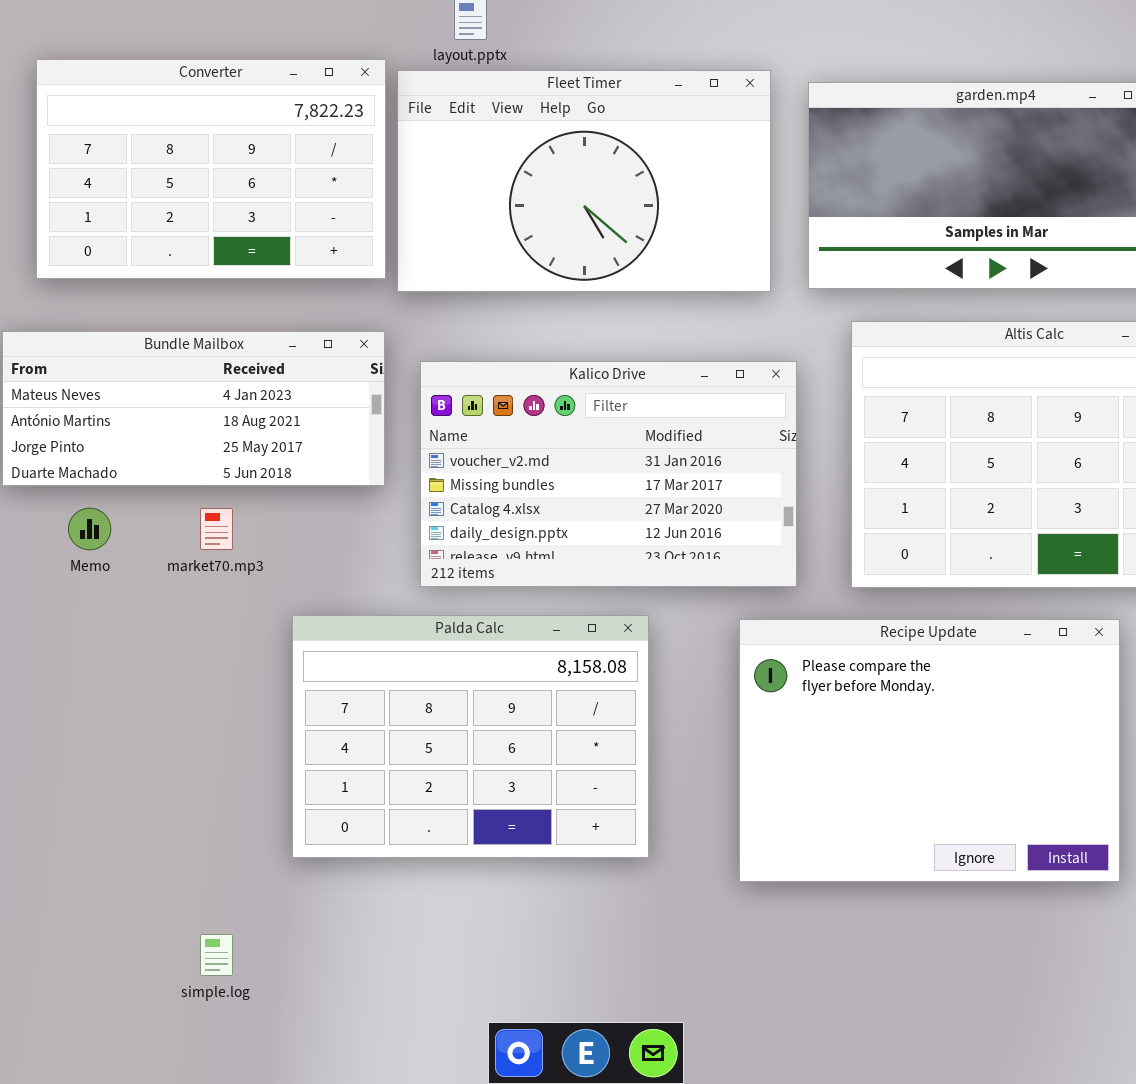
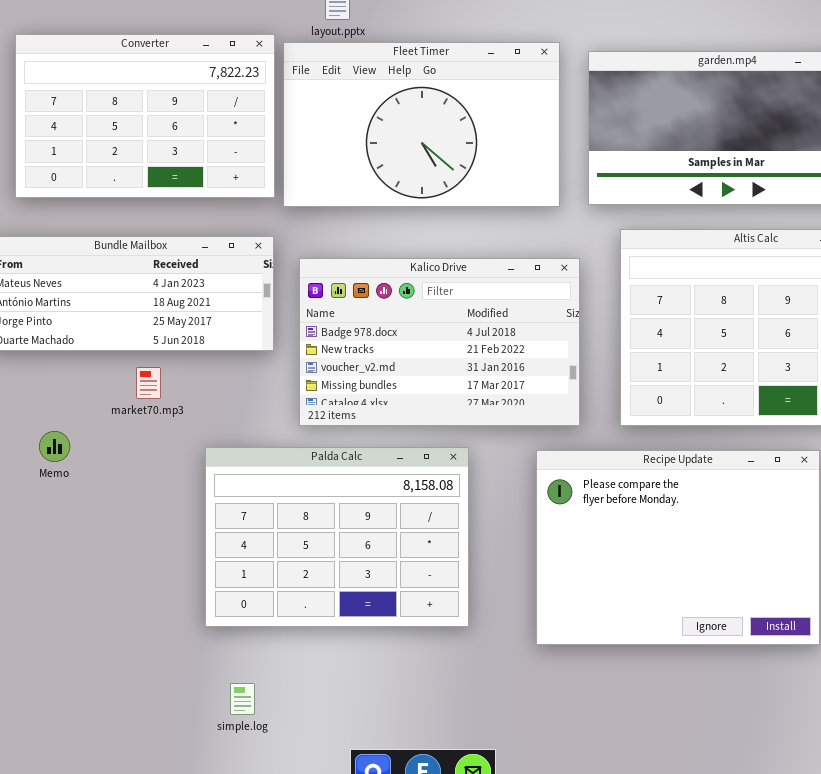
Kalico Drive: [420,361,797,587] -> [299,258,580,426], scrolled up 2 rows
Memo: [68,508,111,550] -> [39,431,70,462], moved
simple.log: [200,934,233,976] -> [230,683,255,715], moved

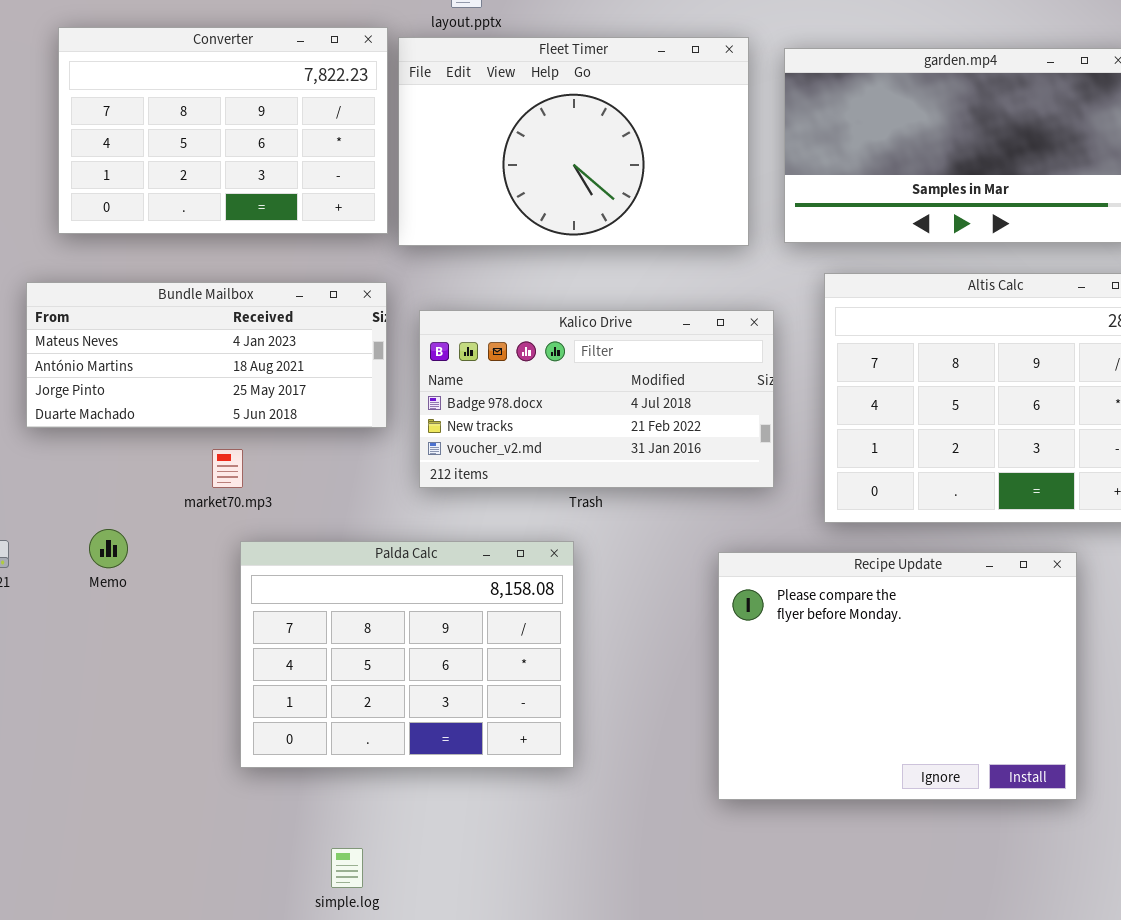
Kalico Drive: [299,258,580,426] -> [419,310,774,488], resized
Palda Calc: [205,447,469,627] -> [240,541,574,768], moved

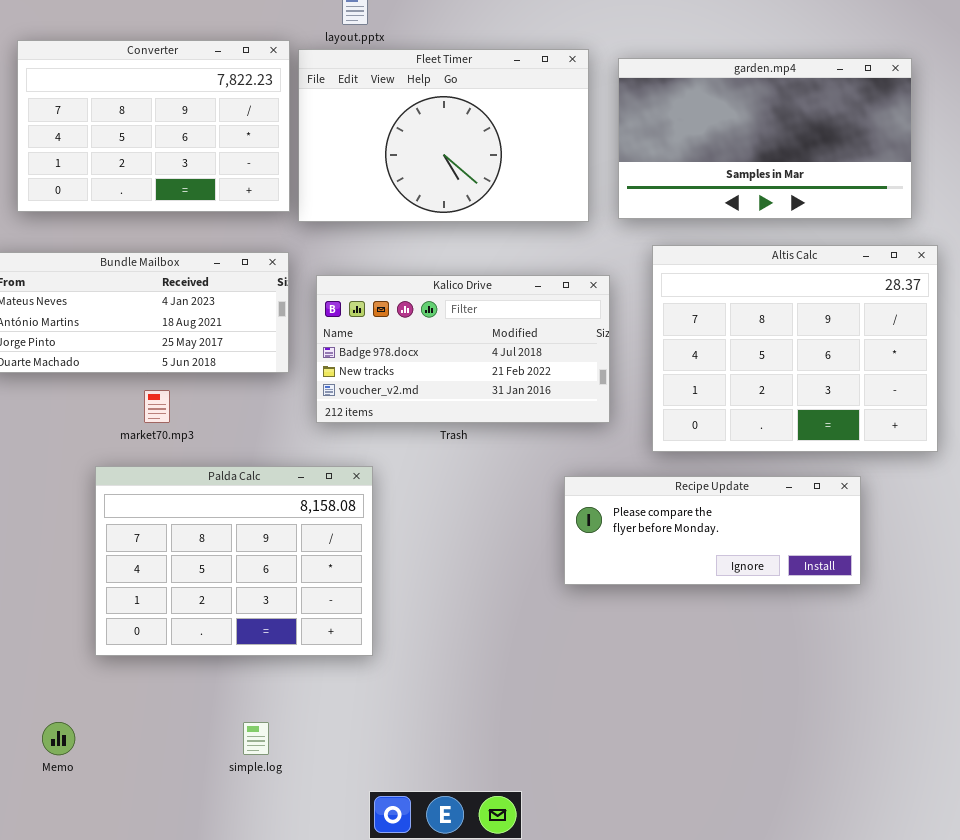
Memo: [89,529,128,568] -> [42,722,75,755], moved
Palda Calc: [240,541,574,768] -> [95,466,373,656], moved
Recipe Update: [718,552,1077,800] -> [564,476,861,585], resized

